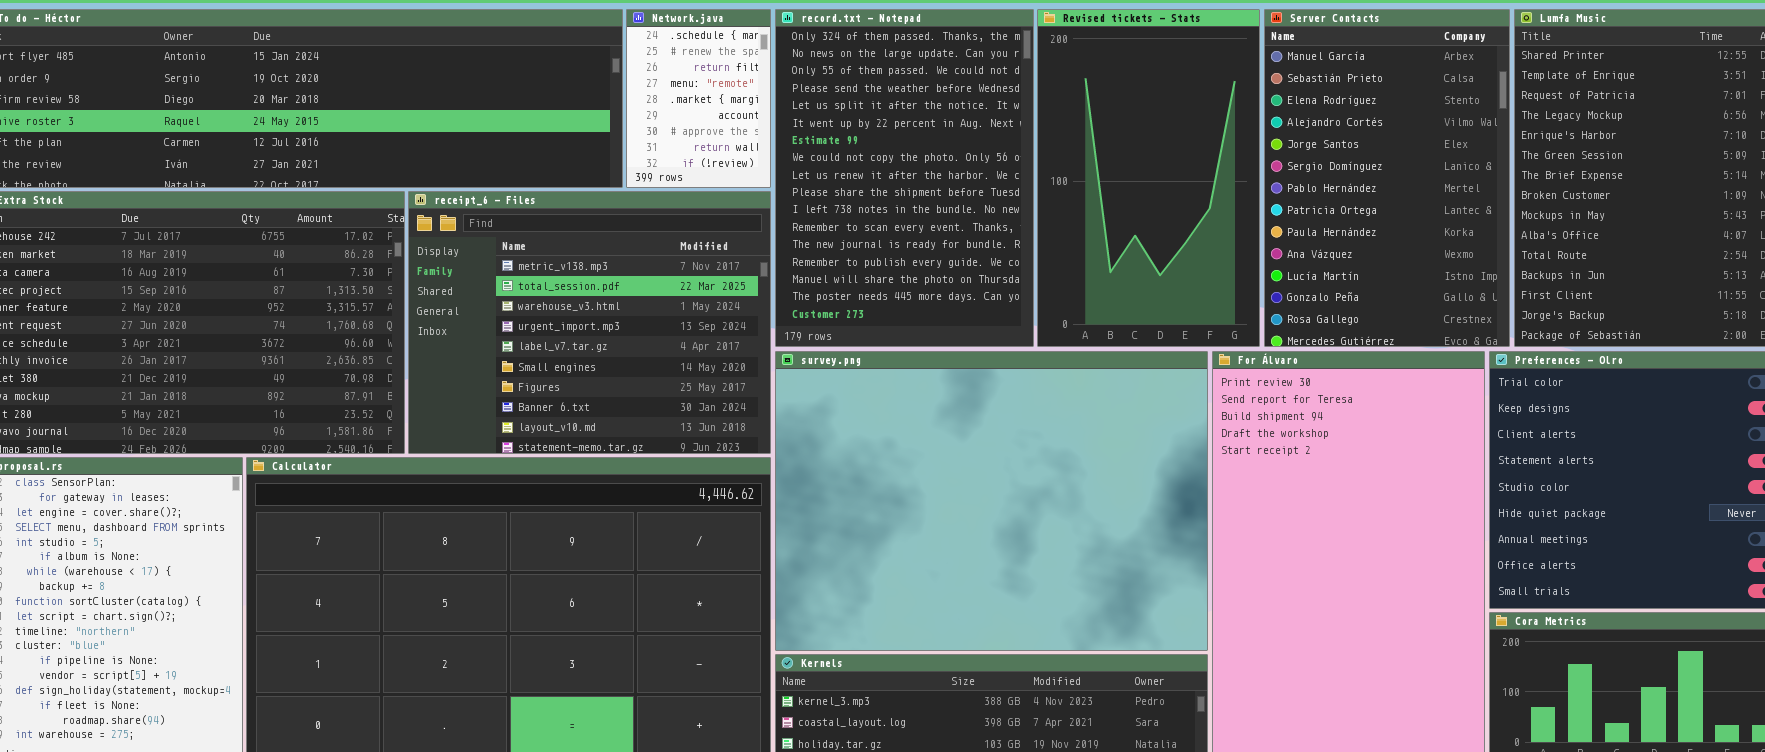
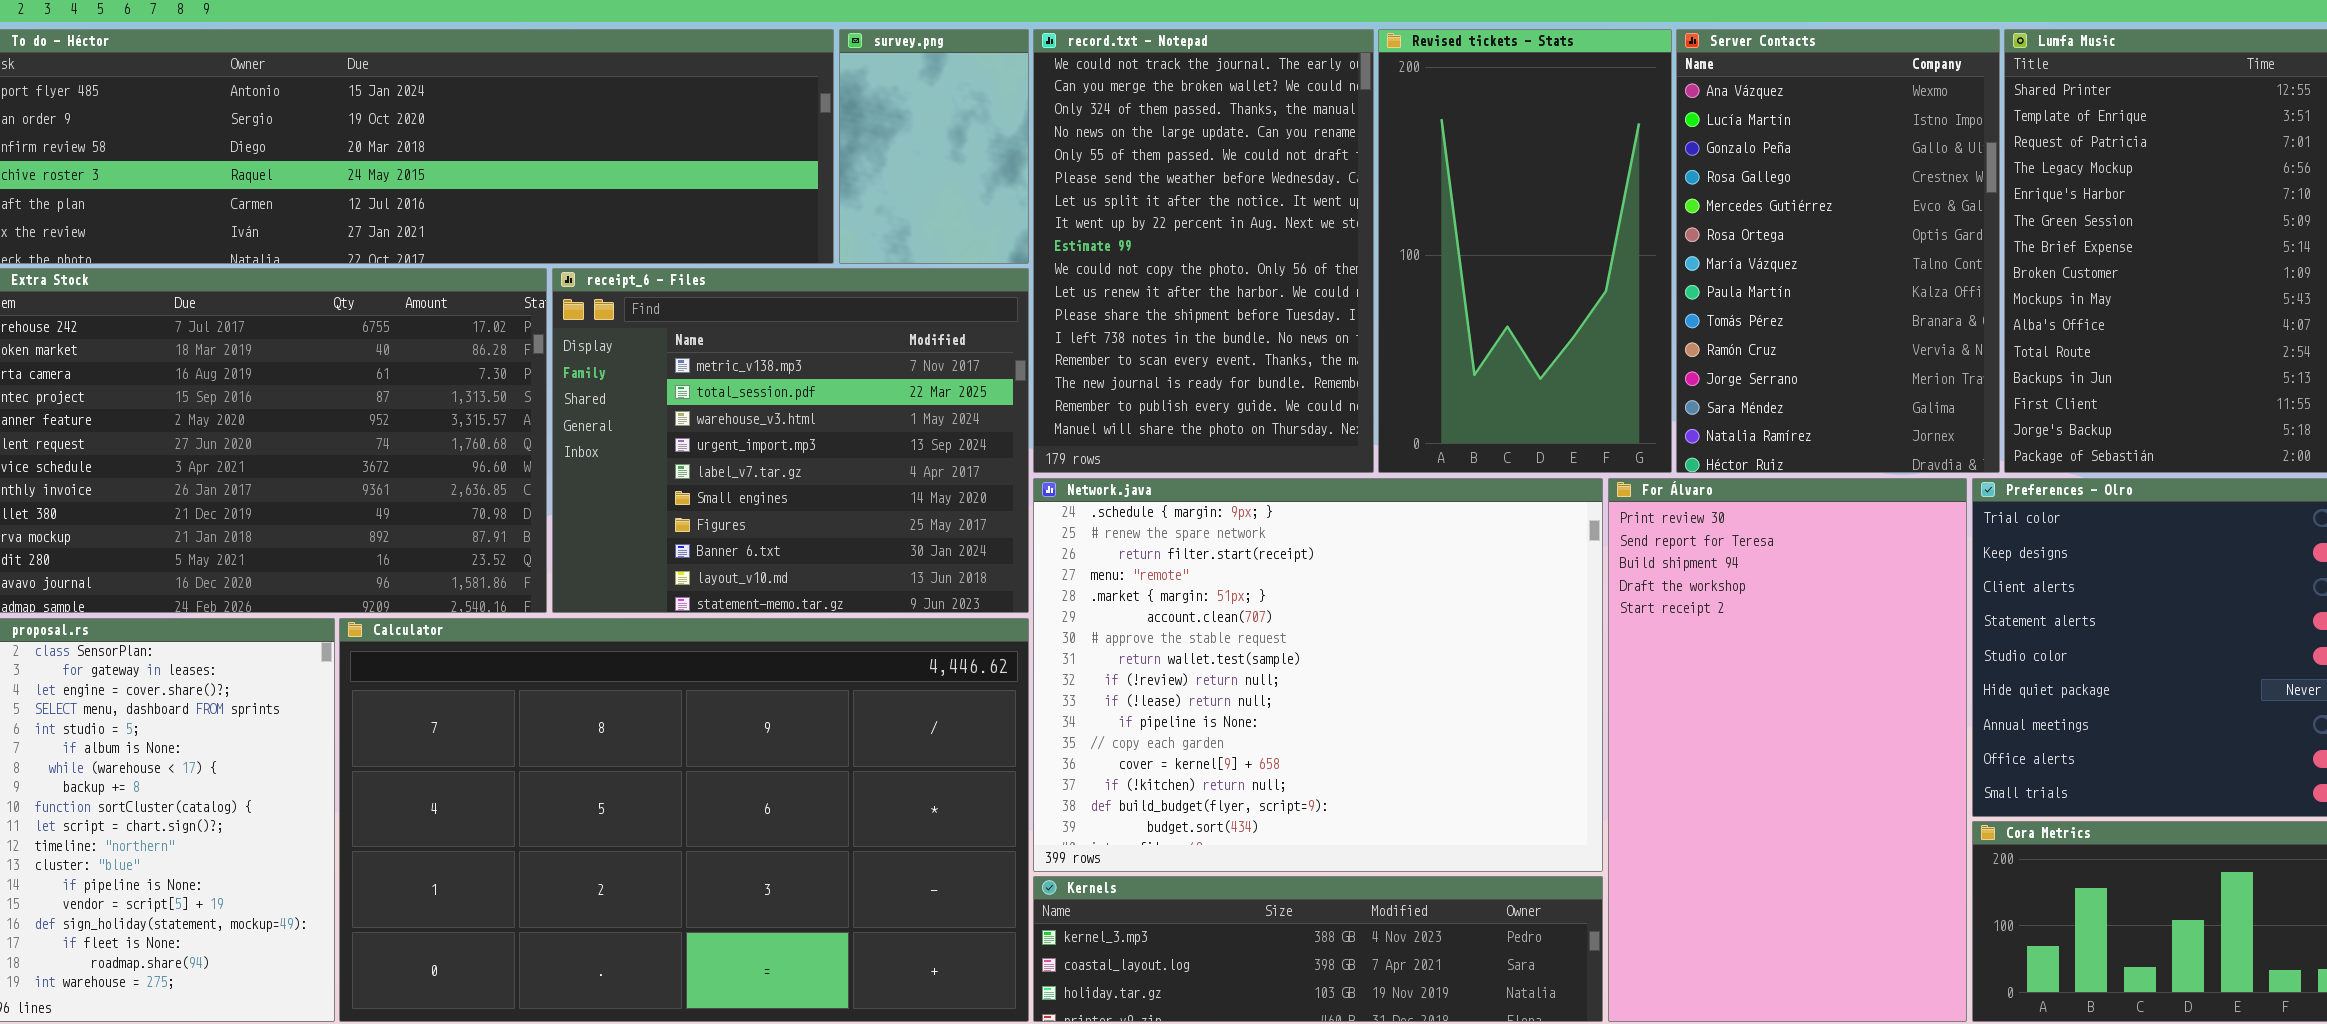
Network.java: [626,9,771,188] -> [1033,478,1603,872], moved, resized
record.txt - Notepad: [775,9,1034,347] -> [1033,29,1374,473], scrolled up 2 rows
Server Contacts: [1264,9,1510,347] -> [1676,29,2000,473], scrolled down 9 rows
survey.png: [775,351,1208,651] -> [839,29,1029,264], moved, resized

